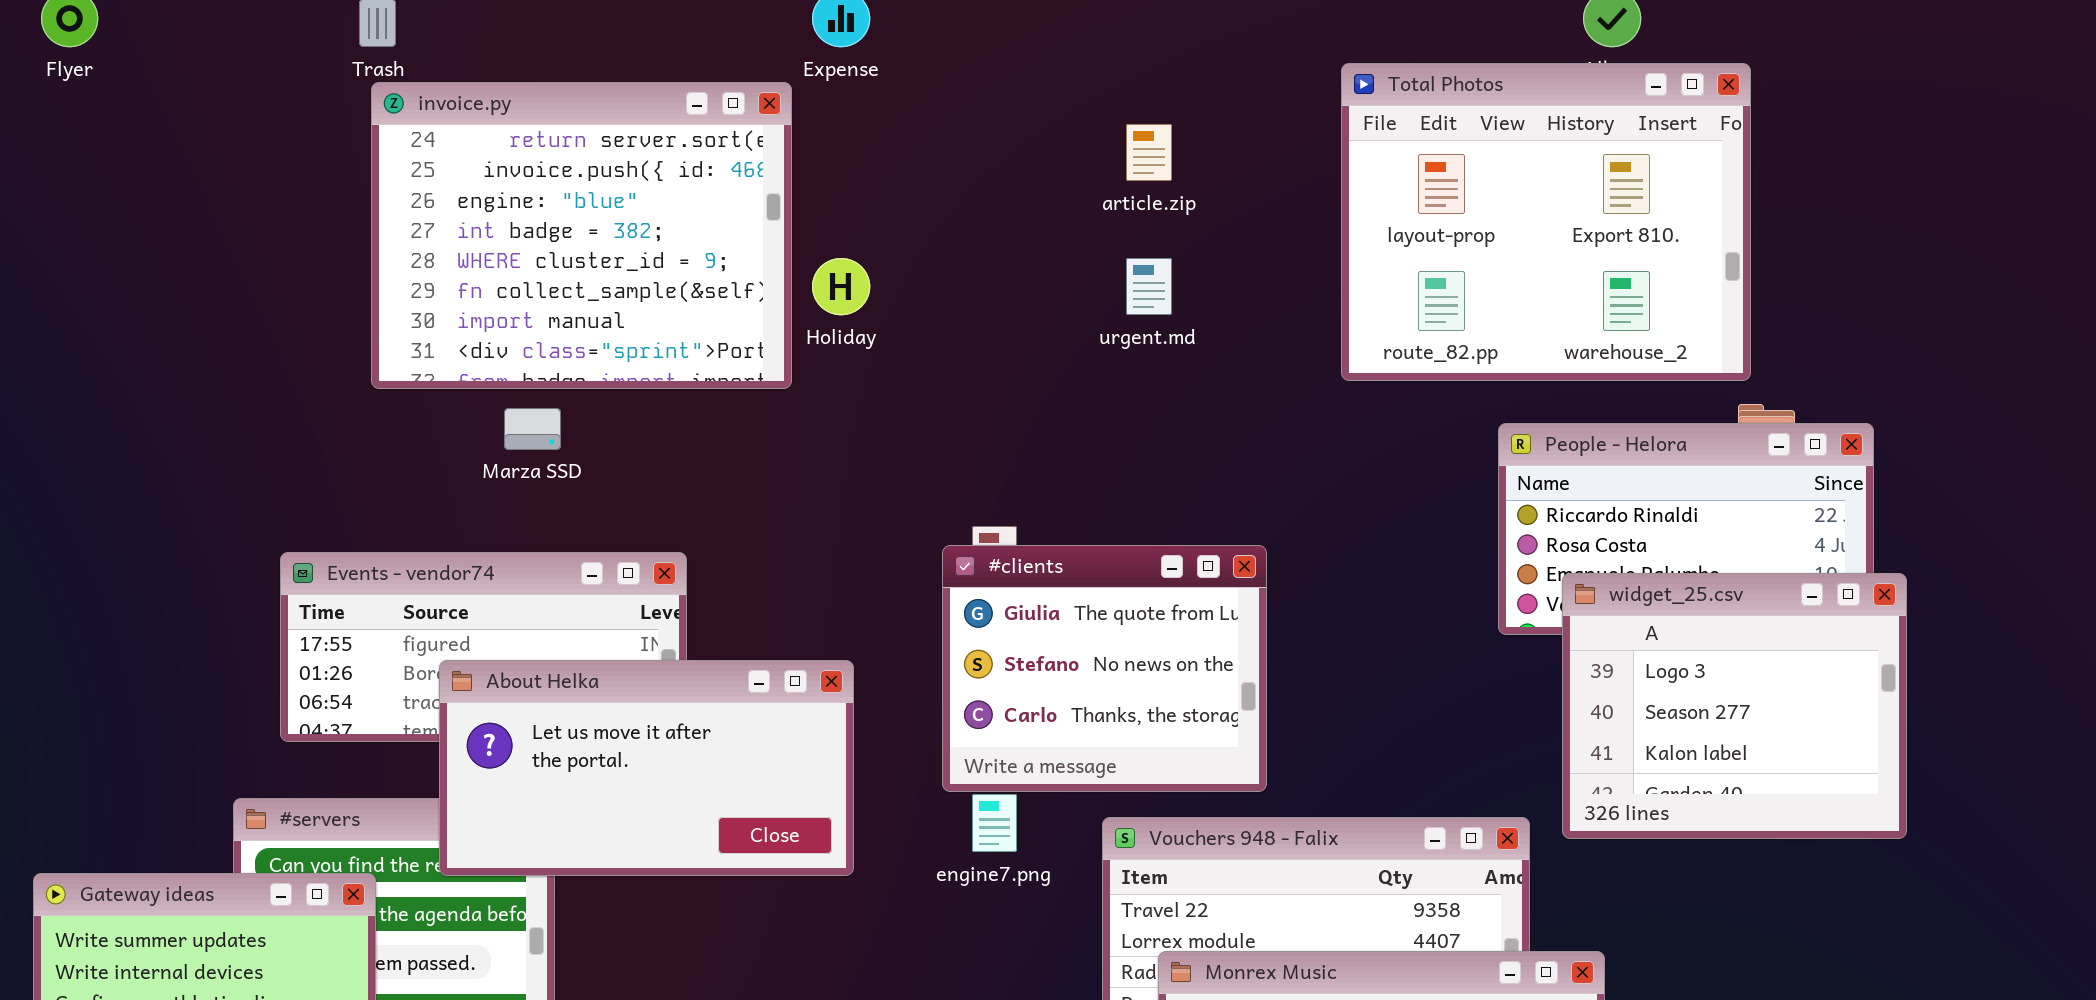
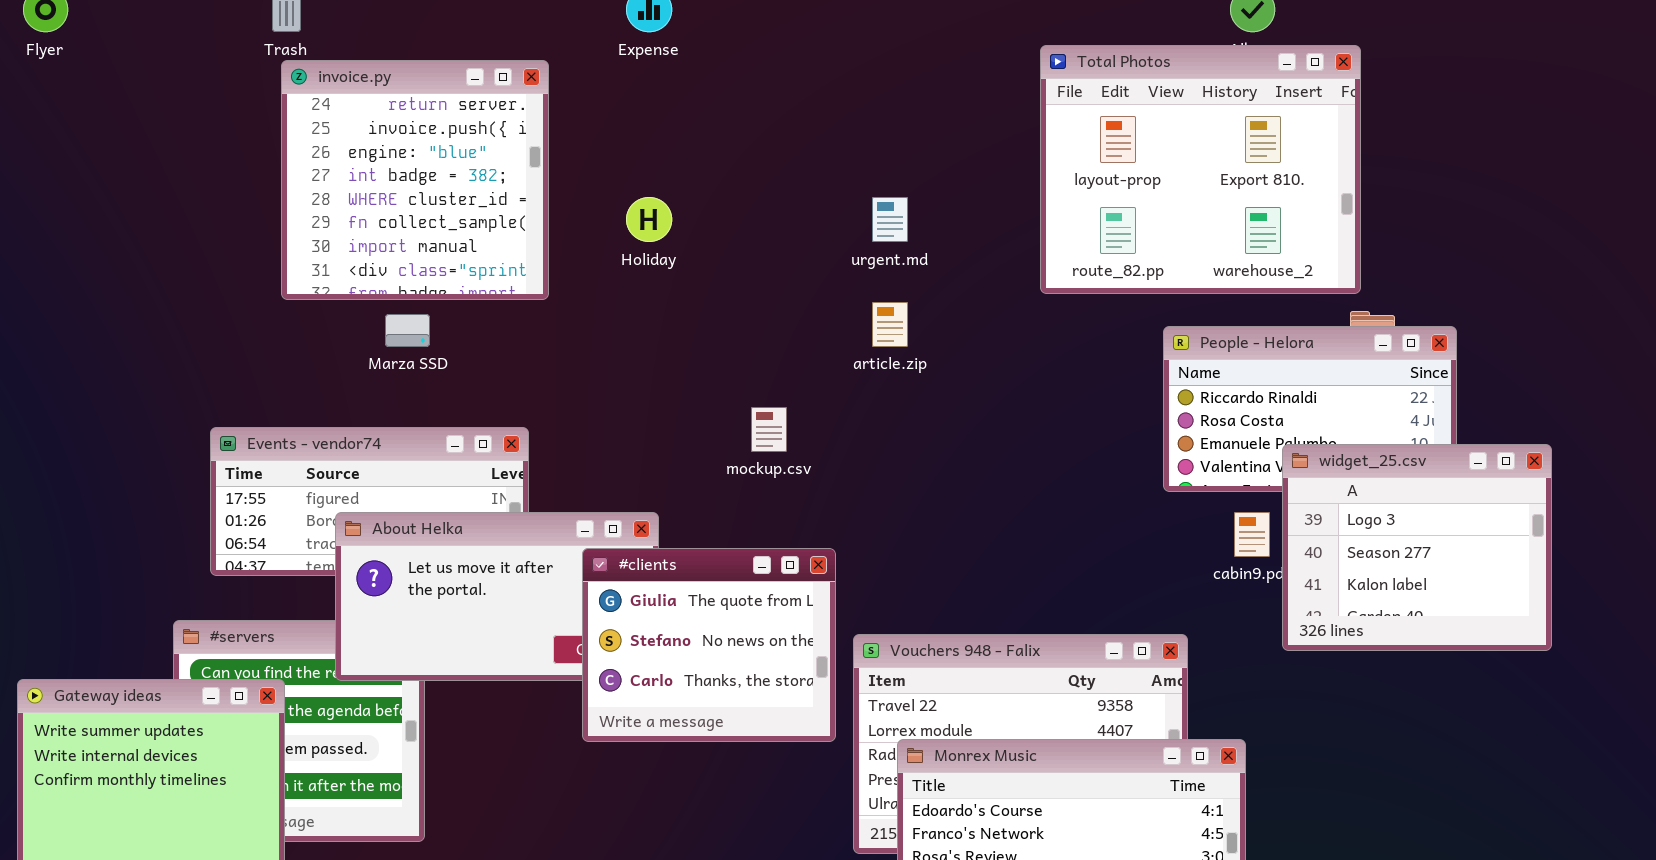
invoice.py: [371,82,792,389] -> [281,60,549,300], resized
article.zip: [1126,124,1172,181] -> [872,302,908,347], moved
#clients: [942,545,1267,792] -> [582,548,836,742], moved
widget_25.csv: [1562,573,1907,839] -> [1282,444,1552,651], moved

